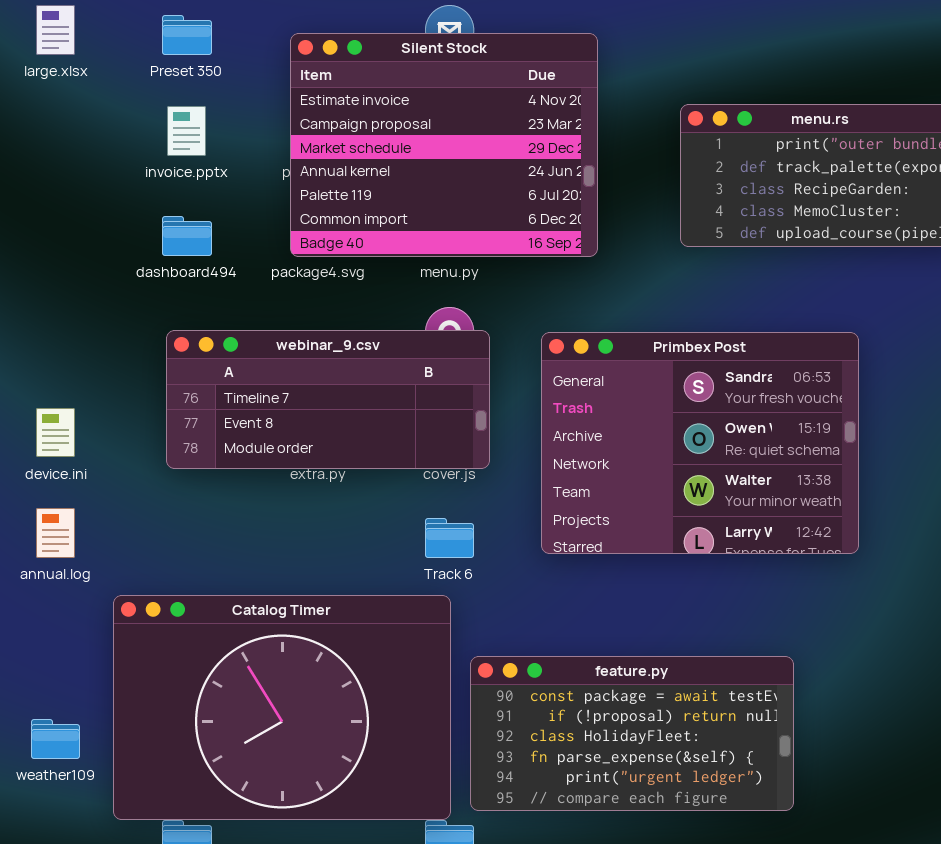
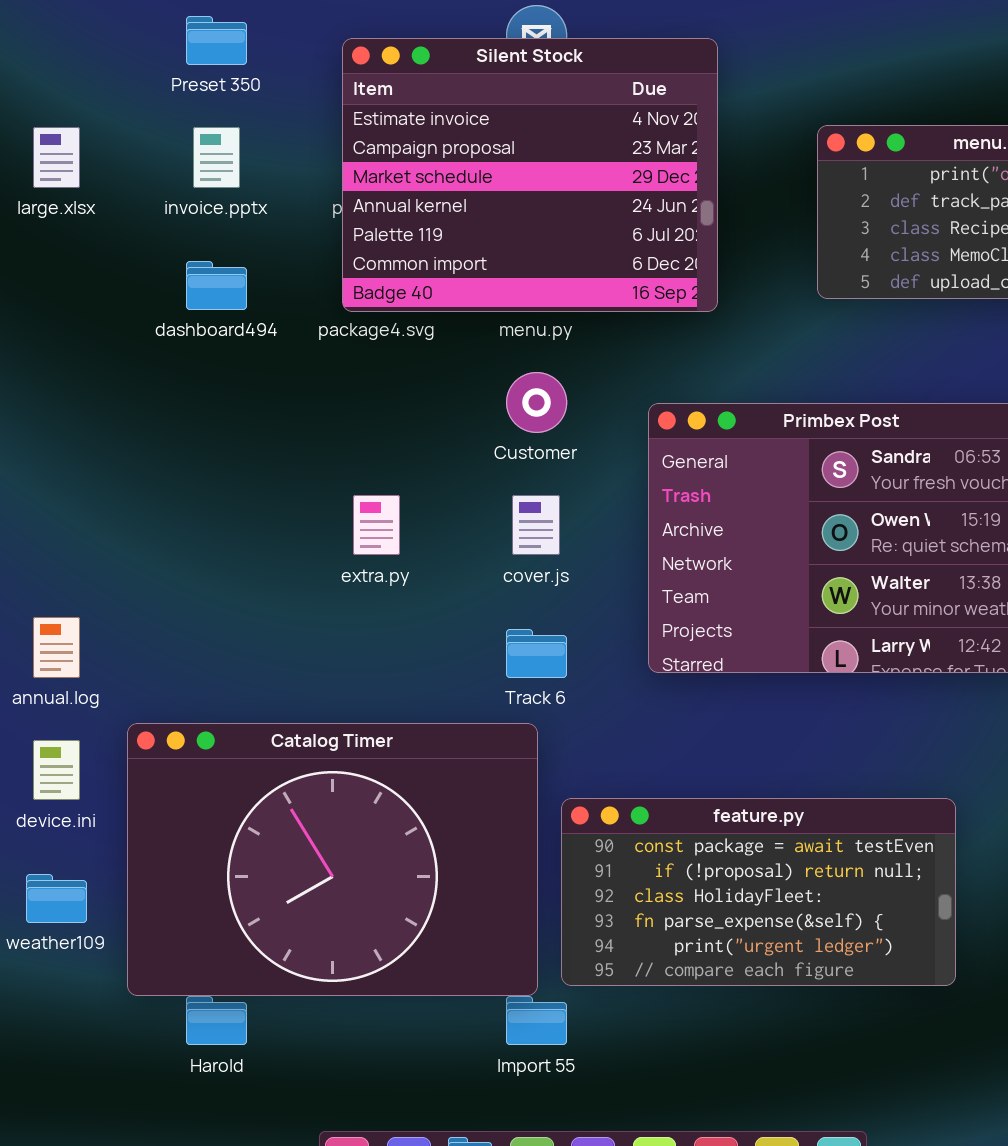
large.xlsx: [36,5,75,55] -> [33,127,80,188], moved
webinar_9.csv: [166,330,490,469] -> none, closed
device.ini: [36,408,75,457] -> [33,740,80,800], moved

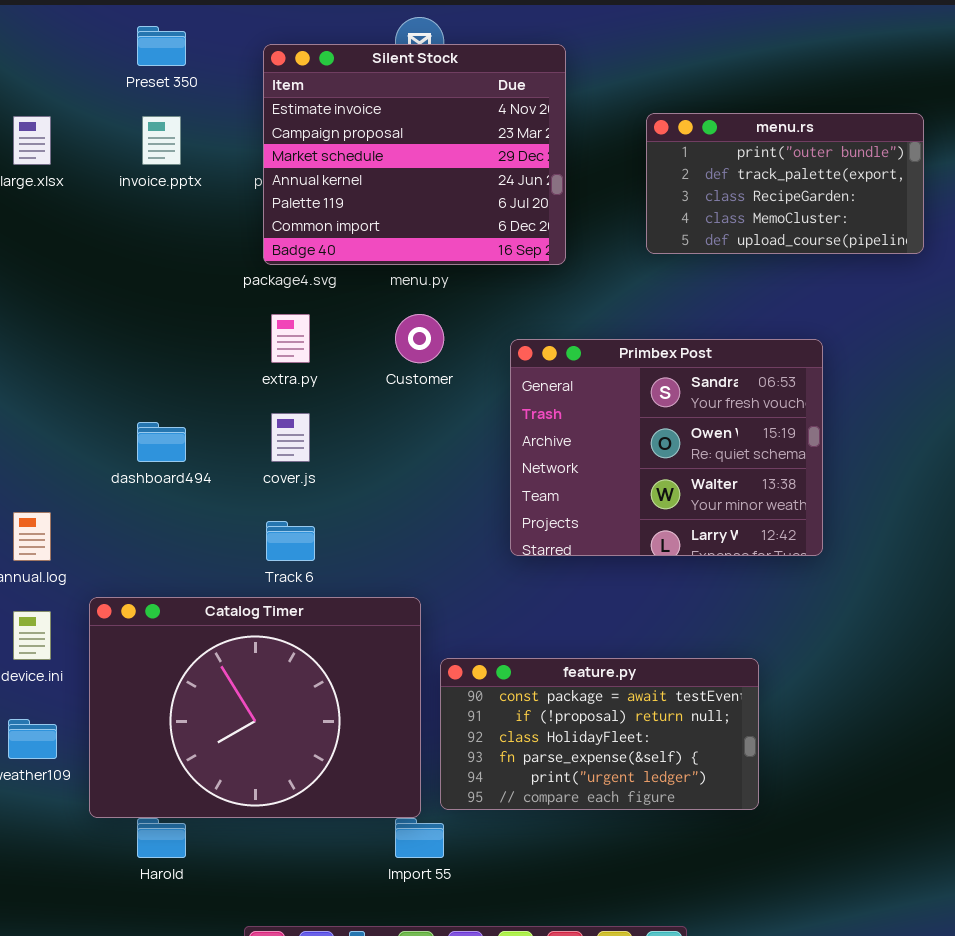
dashboard494: [186,261,247,310] -> [137,422,186,462], moved
extra.py: [353,495,400,555] -> [271,314,310,363], moved
cover.js: [512,495,560,555] -> [271,413,310,462], moved
Track 6: [506,629,567,678] -> [266,521,315,561], moved

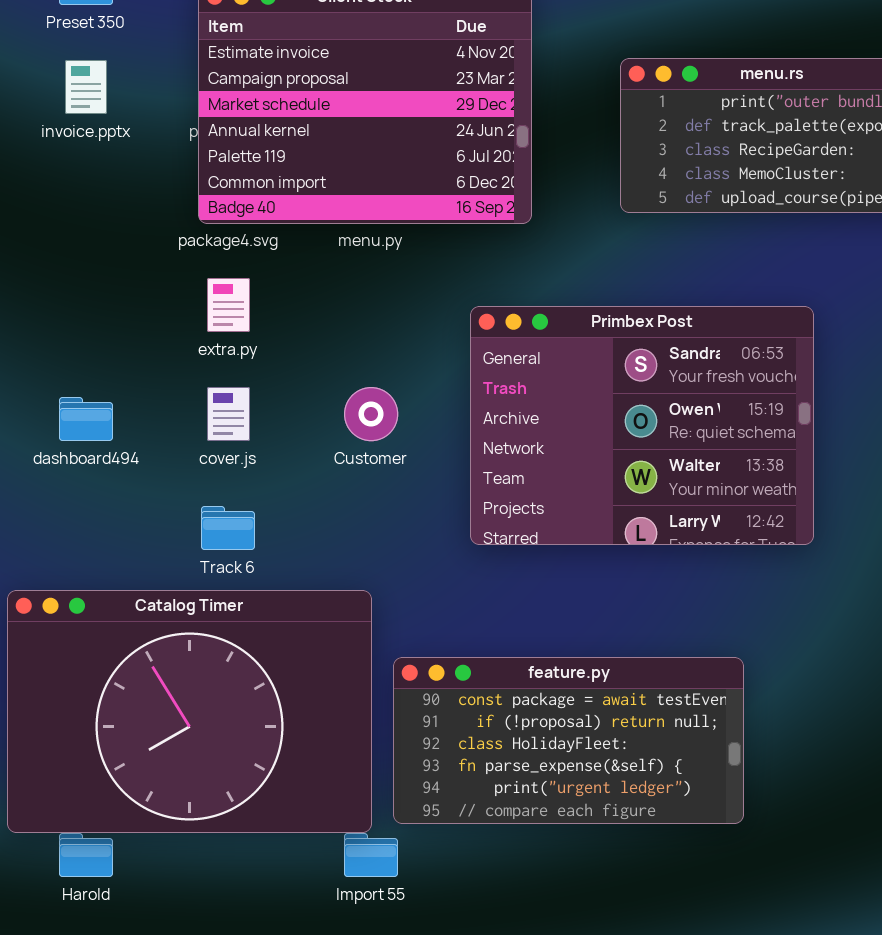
Customer: [395,314,444,363] -> [344,387,398,441], moved

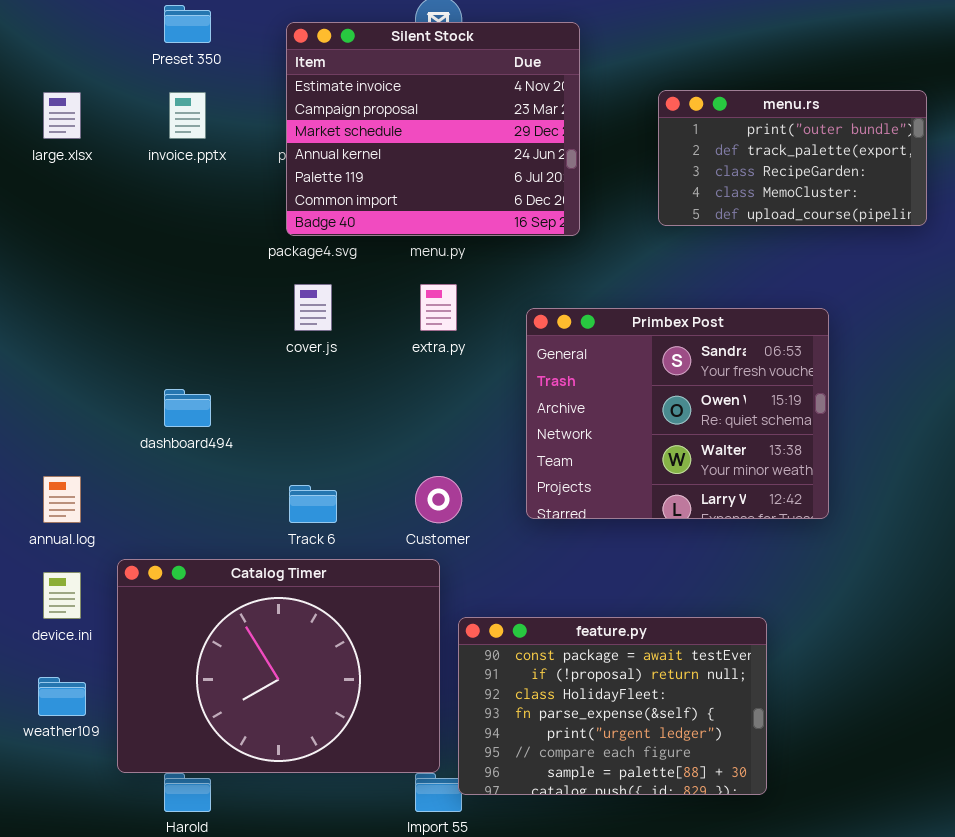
extra.py: [207,278,250,332] -> [420,284,457,331], moved
cover.js: [207,387,250,441] -> [294,284,332,331], moved
Customer: [344,387,398,441] -> [415,476,462,523], moved
feature.py: [393,657,744,824] -> [458,617,767,795], resized

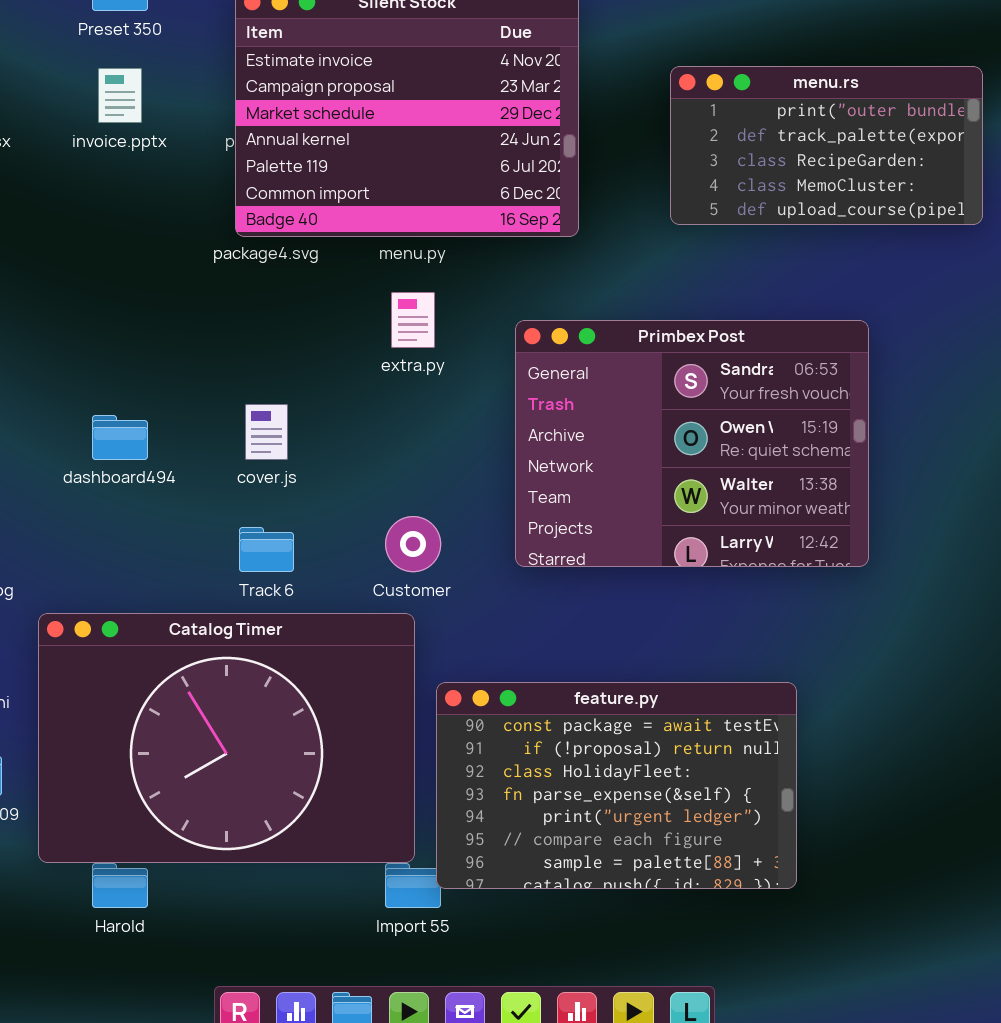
cover.js: [294,284,332,331] -> [245,404,288,460], moved

